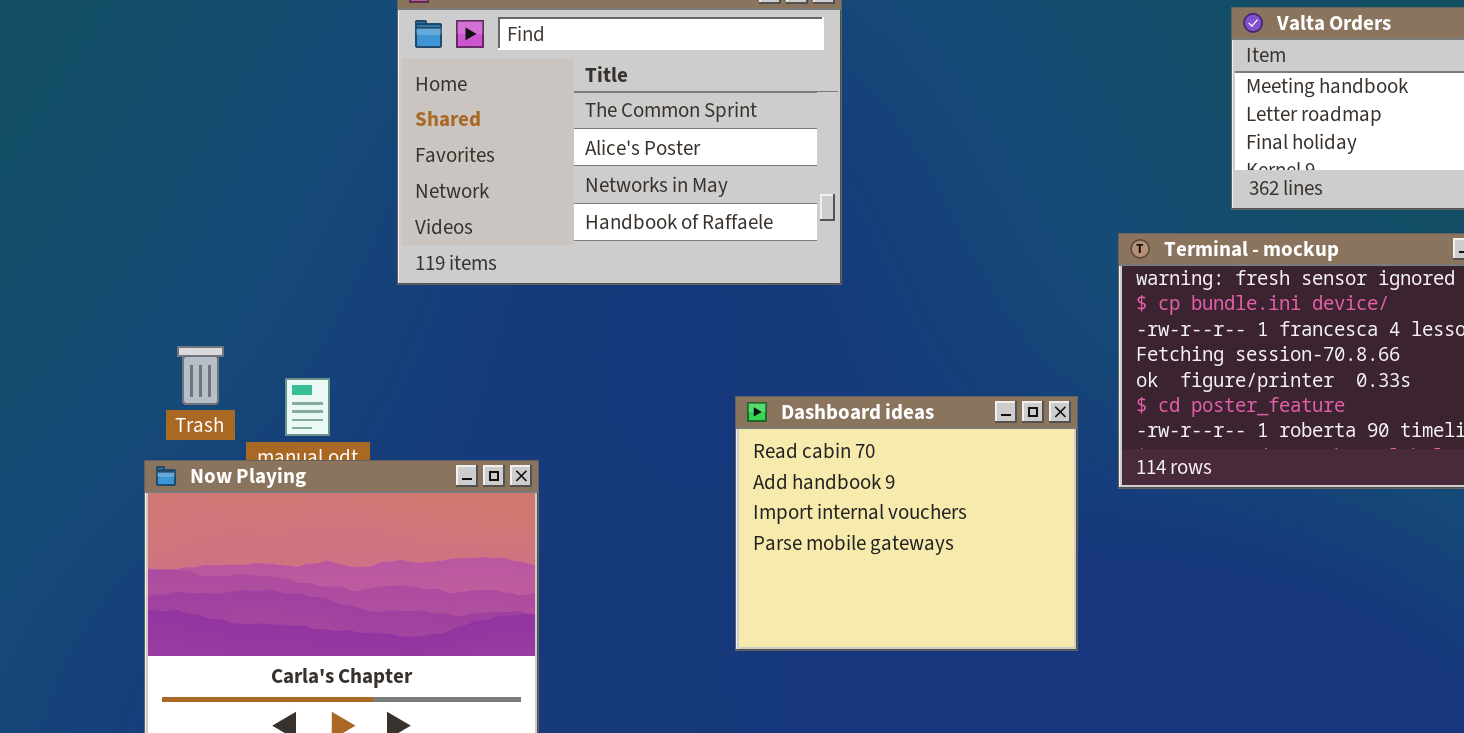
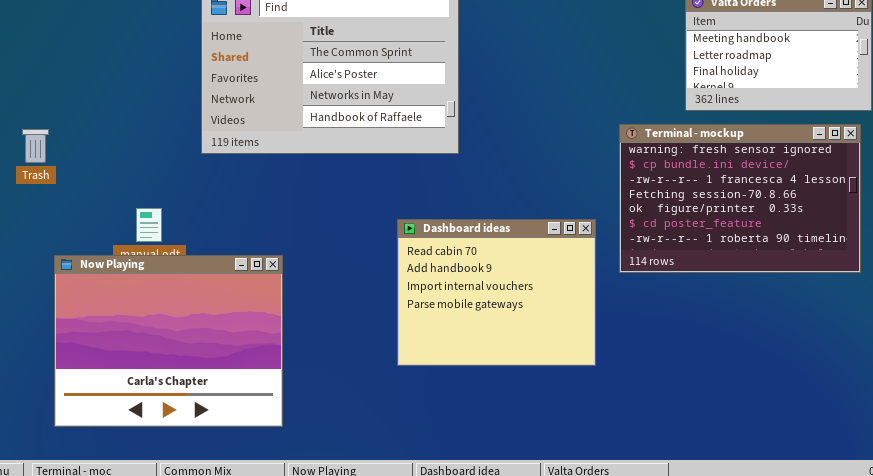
Trash: [177,346,224,405] -> [22,129,49,163], moved

